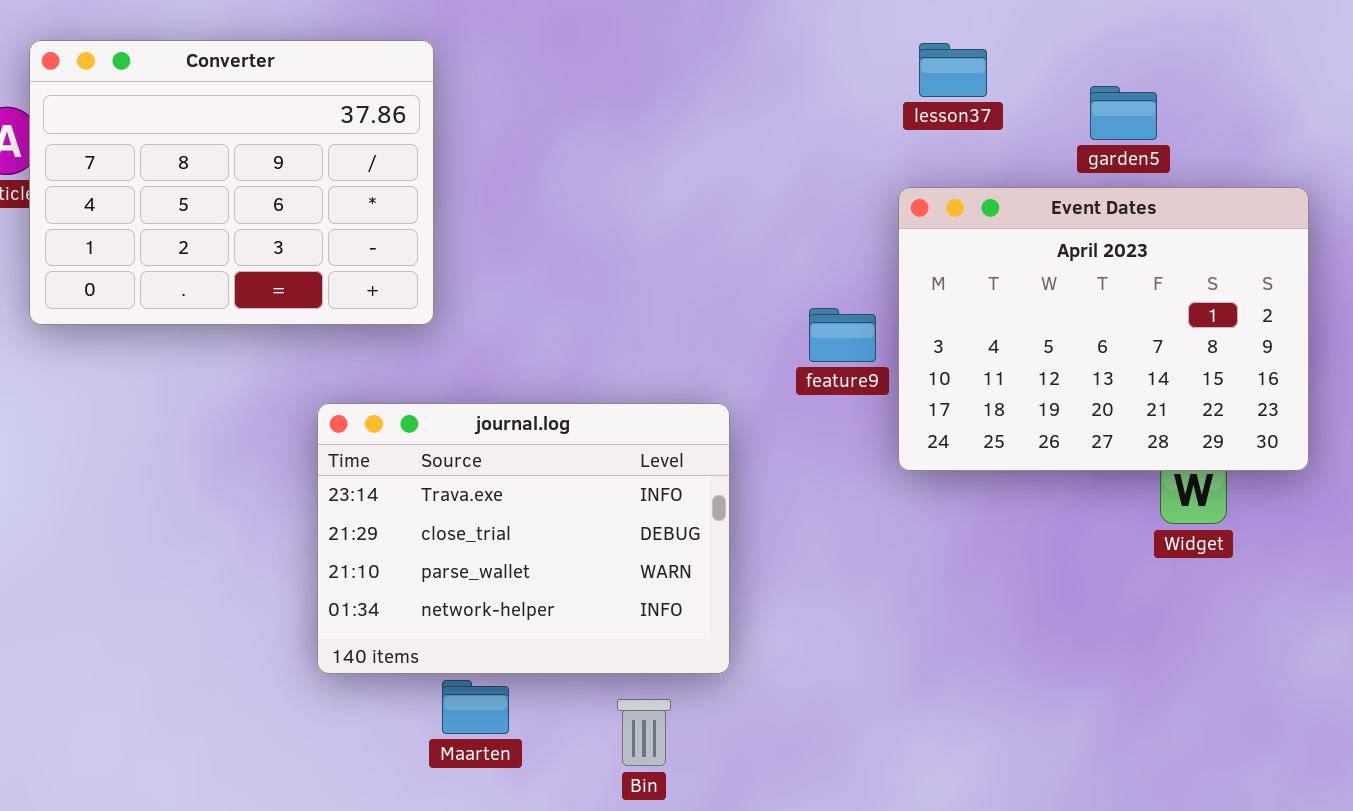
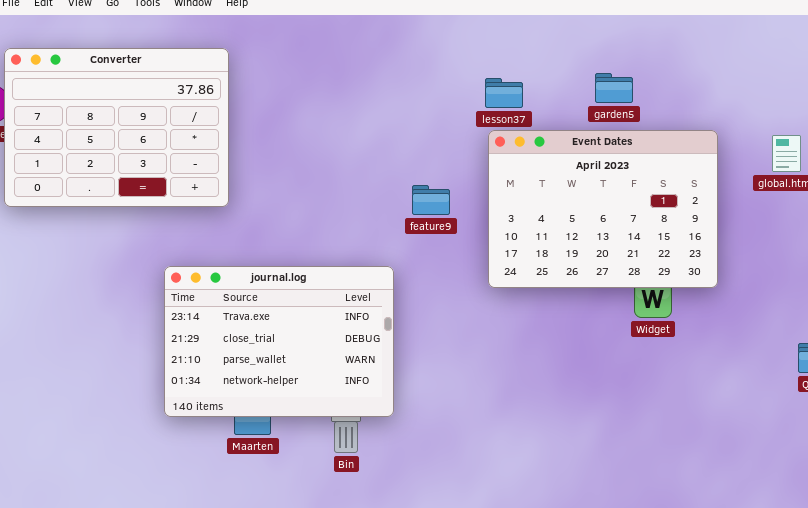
lesson37: [919,43,987,97] -> [485,78,523,108], moved
feature9: [809,308,876,362] -> [412,185,450,215], moved
journal.log: [317,403,730,674] -> [164,266,394,417], moved

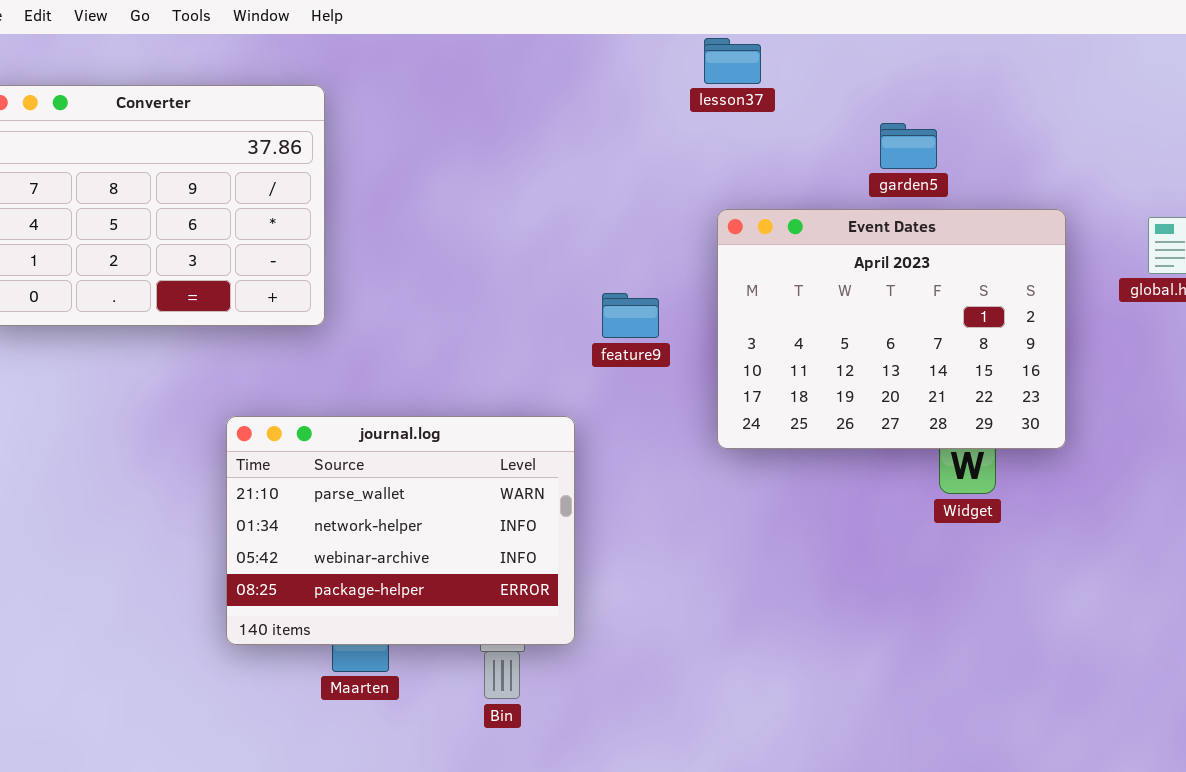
lesson37: [485,78,523,108] -> [704,38,761,84], moved
journal.log: [164,266,394,417] -> [226,416,575,645], scrolled down 2 rows

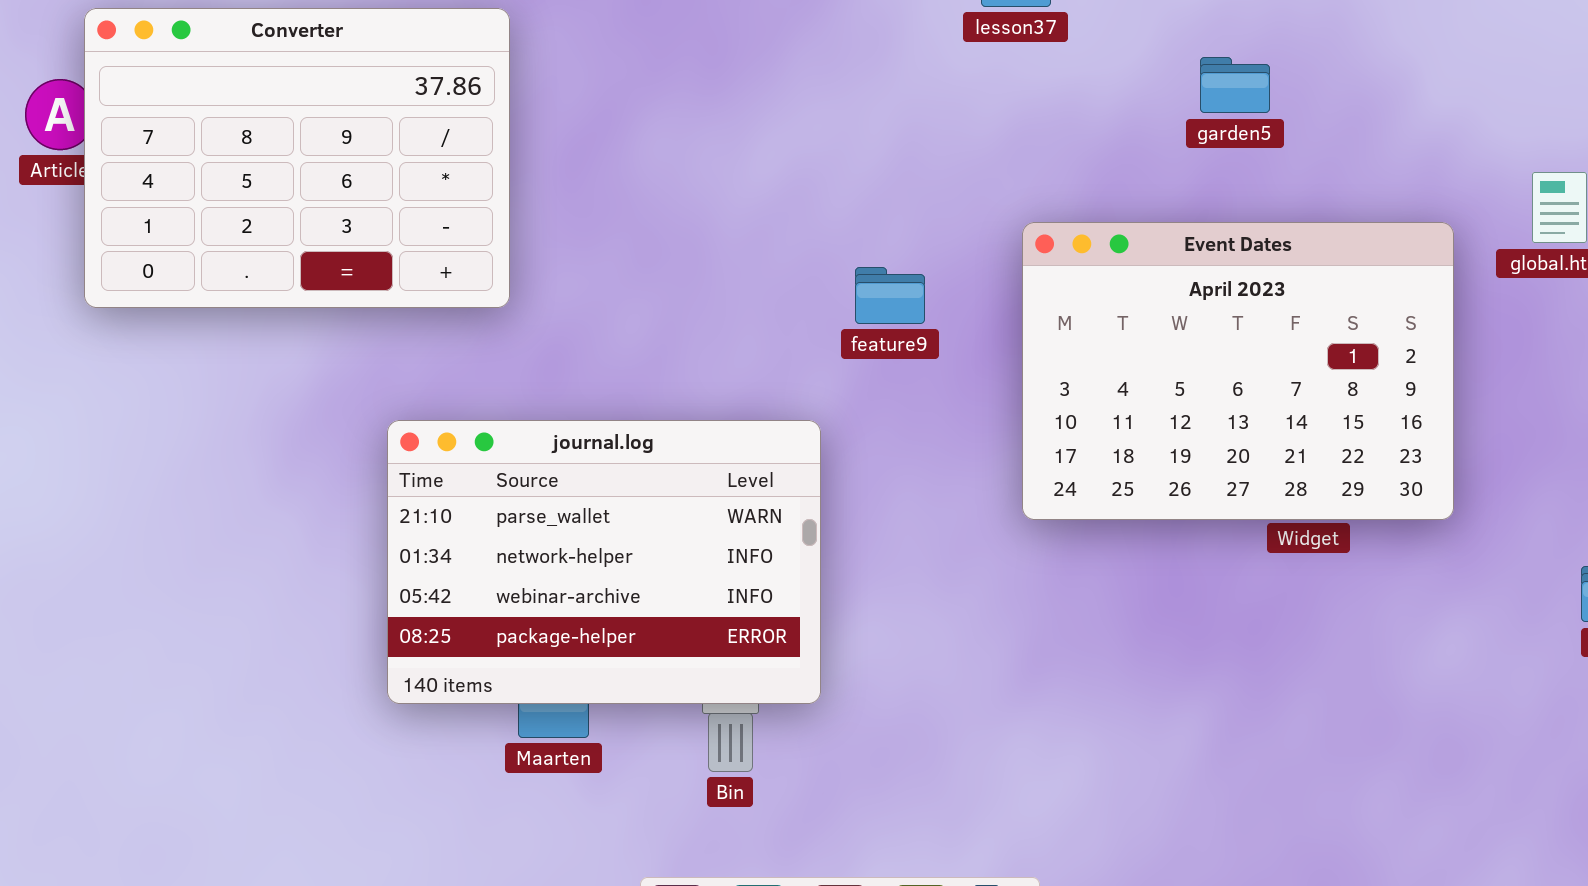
Event Dates: [717,209,1066,449] -> [1022,222,1454,520], moved

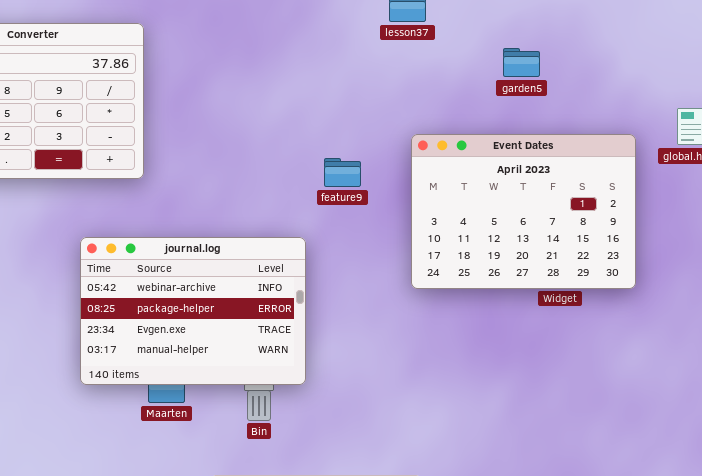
journal.log: [387,420,821,704] -> [80,237,306,385], scrolled down 2 rows

